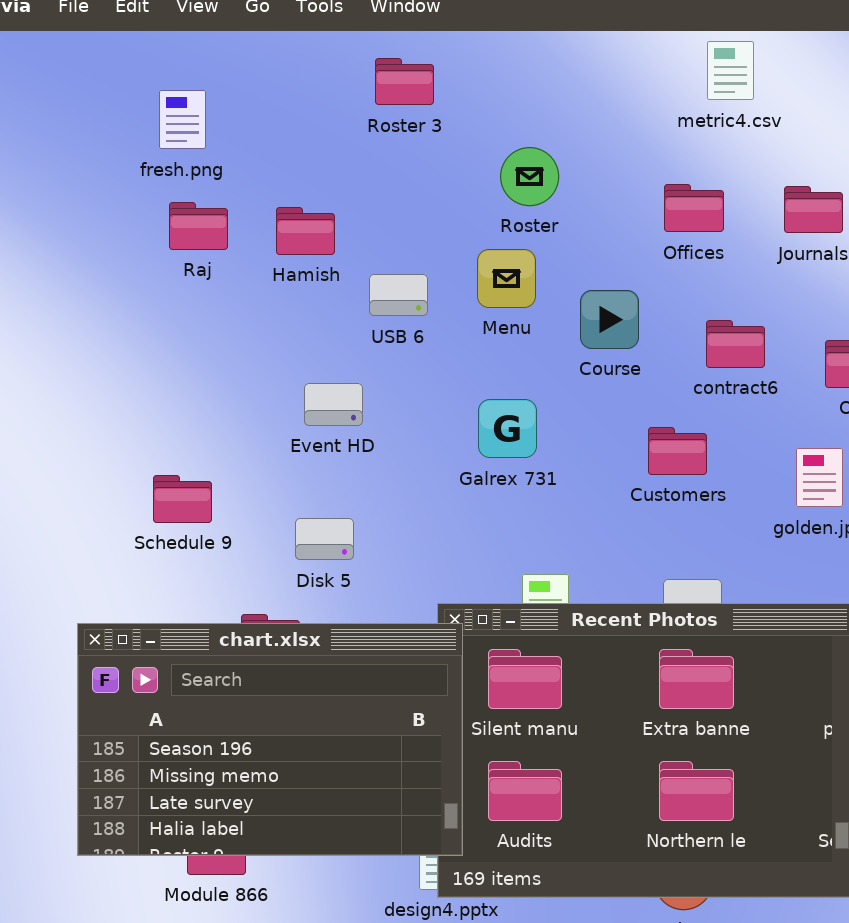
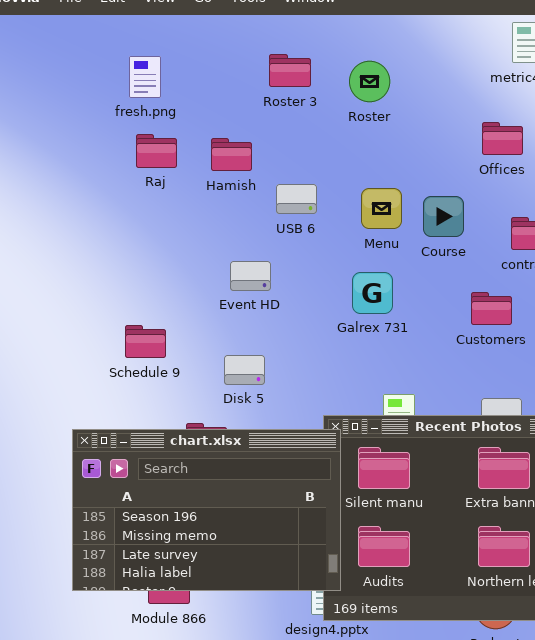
Roster 3: [375,58,434,105] -> [269,54,311,87], moved
Roster: [500,147,559,206] -> [349,61,390,102], moved
Menu: [477,249,536,308] -> [361,188,402,229], moved

